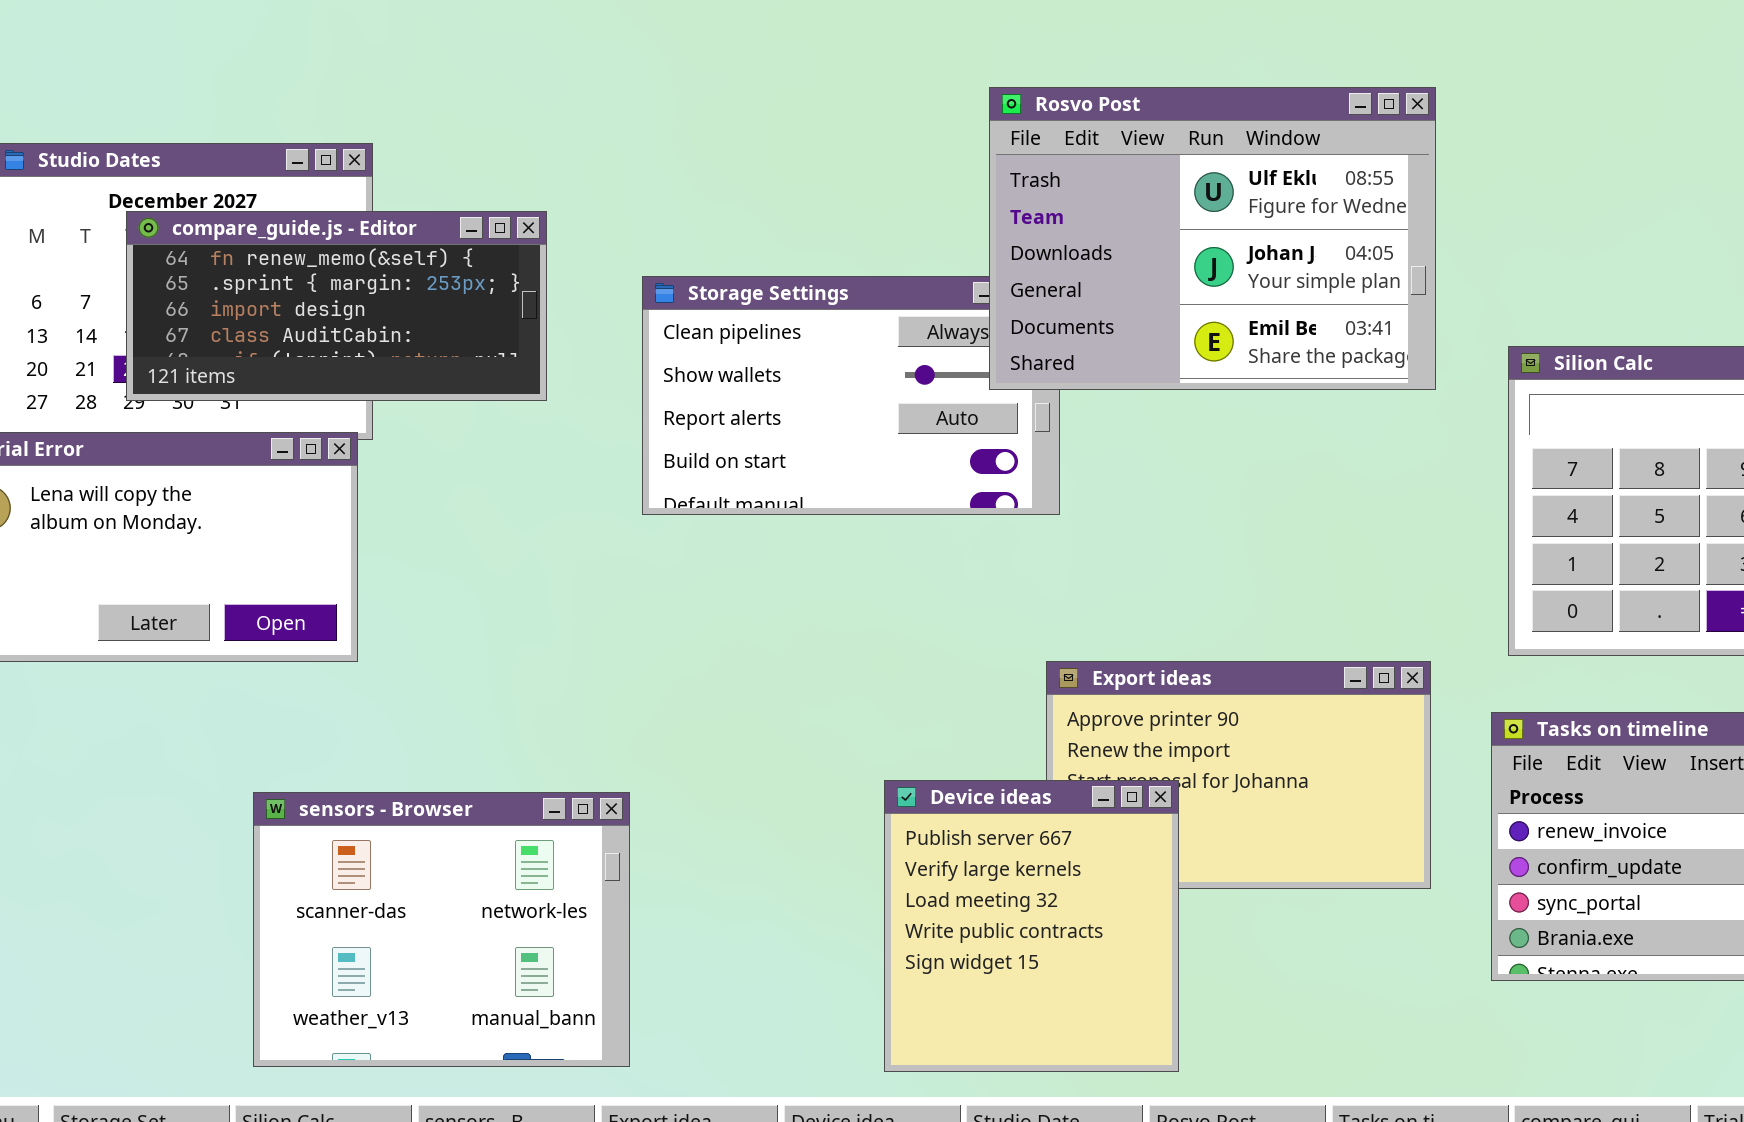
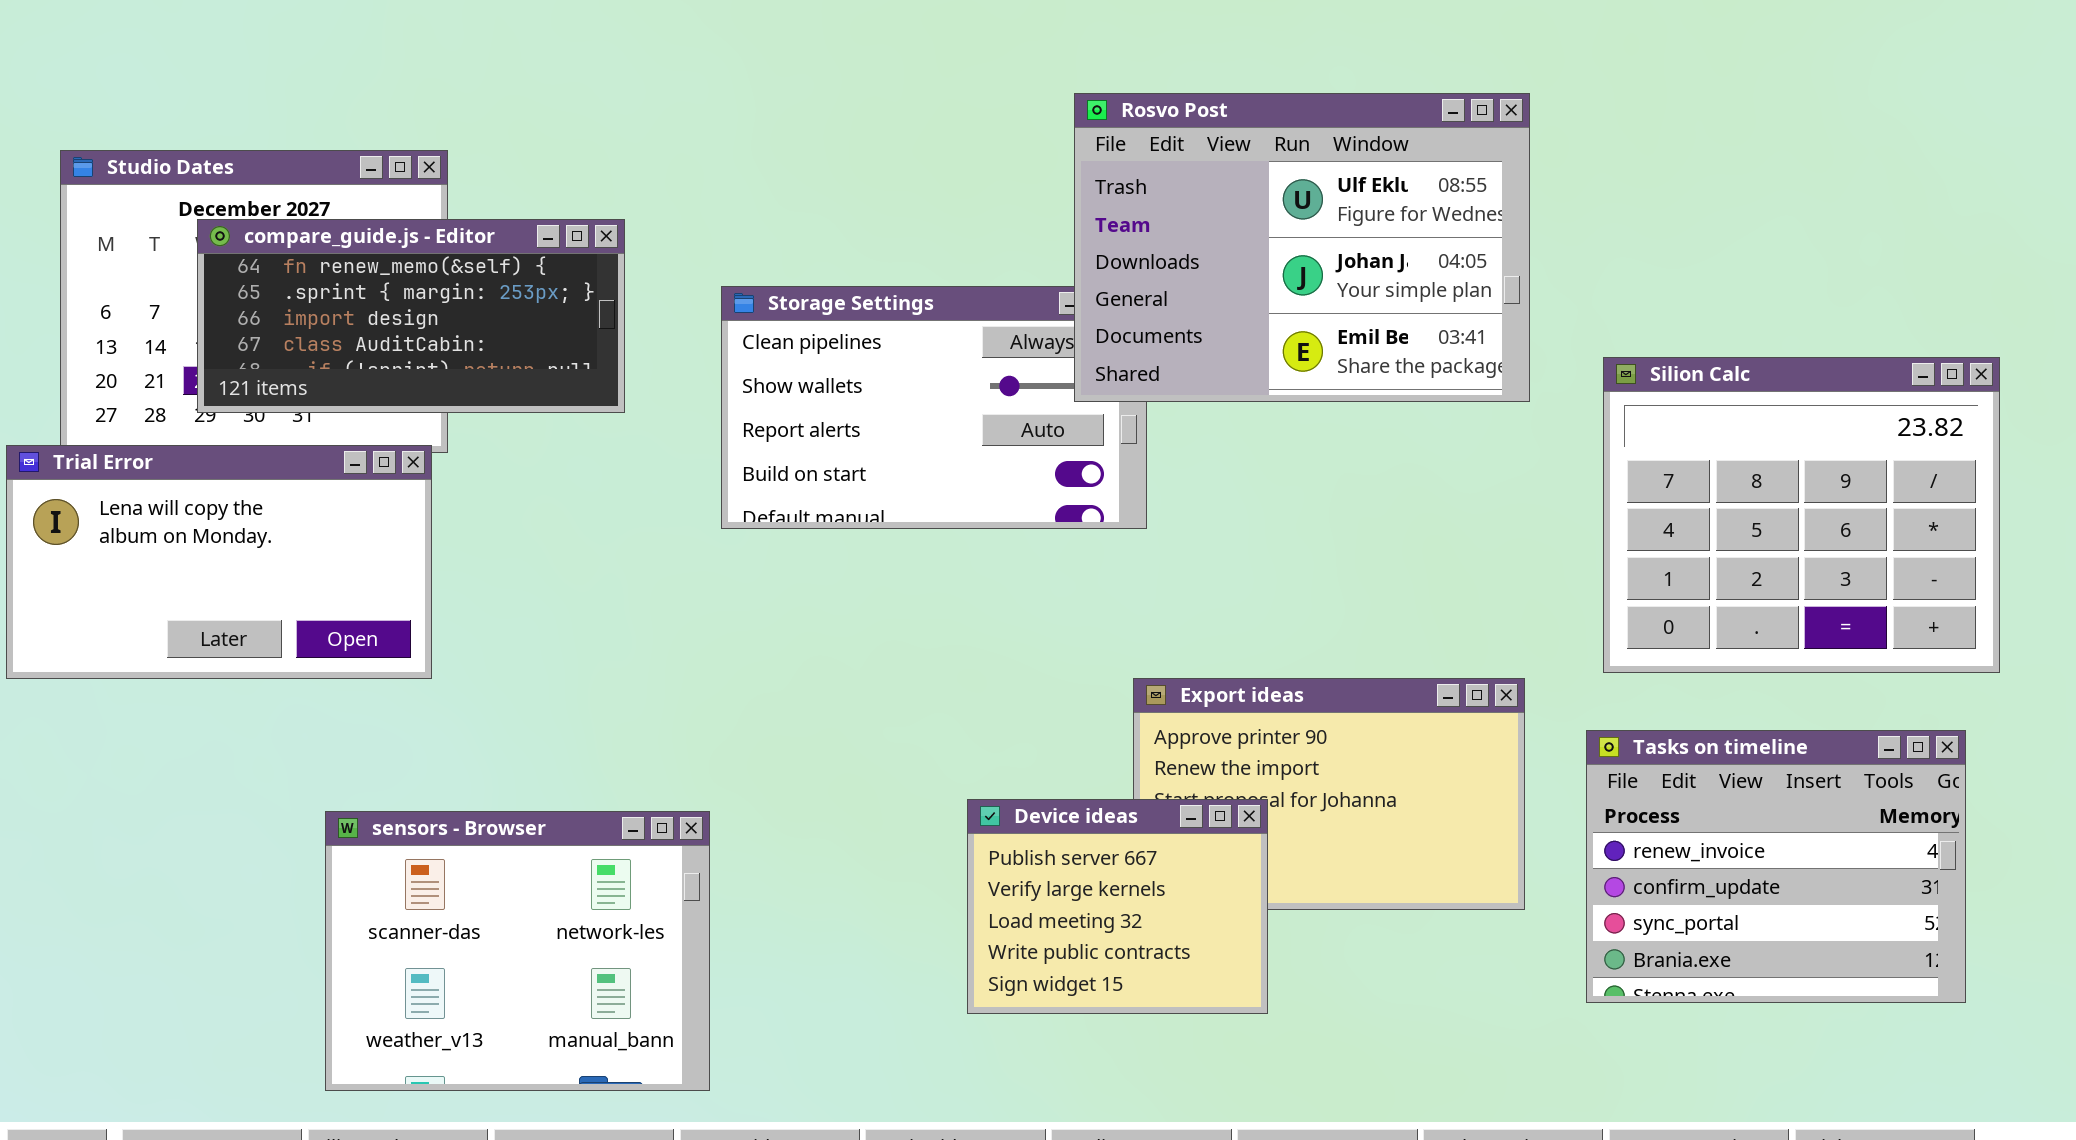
Device ideas: [884,780,1179,1072] -> [967,799,1268,1014], resized

